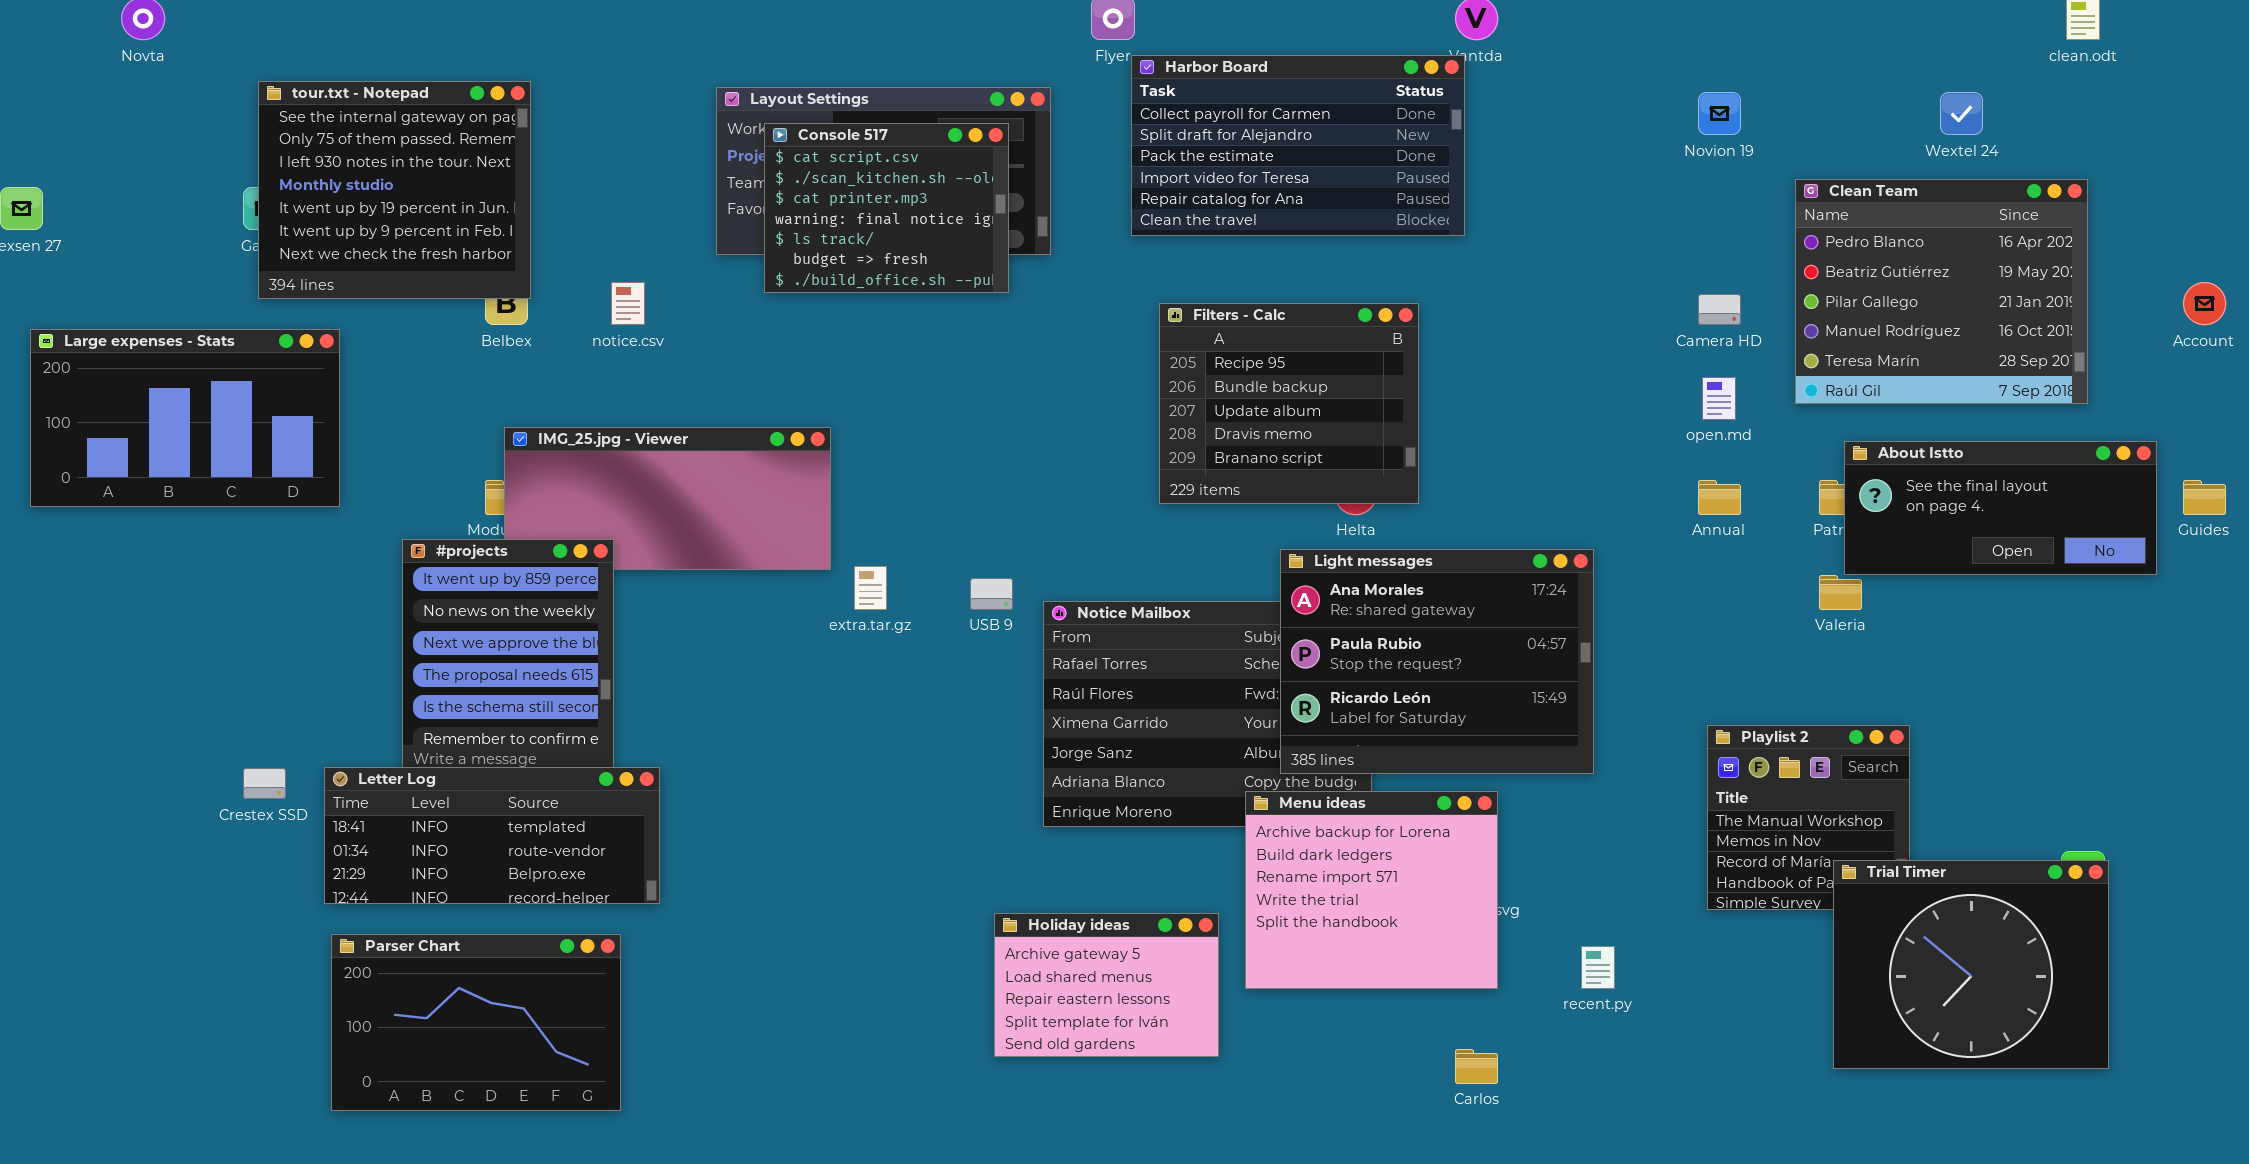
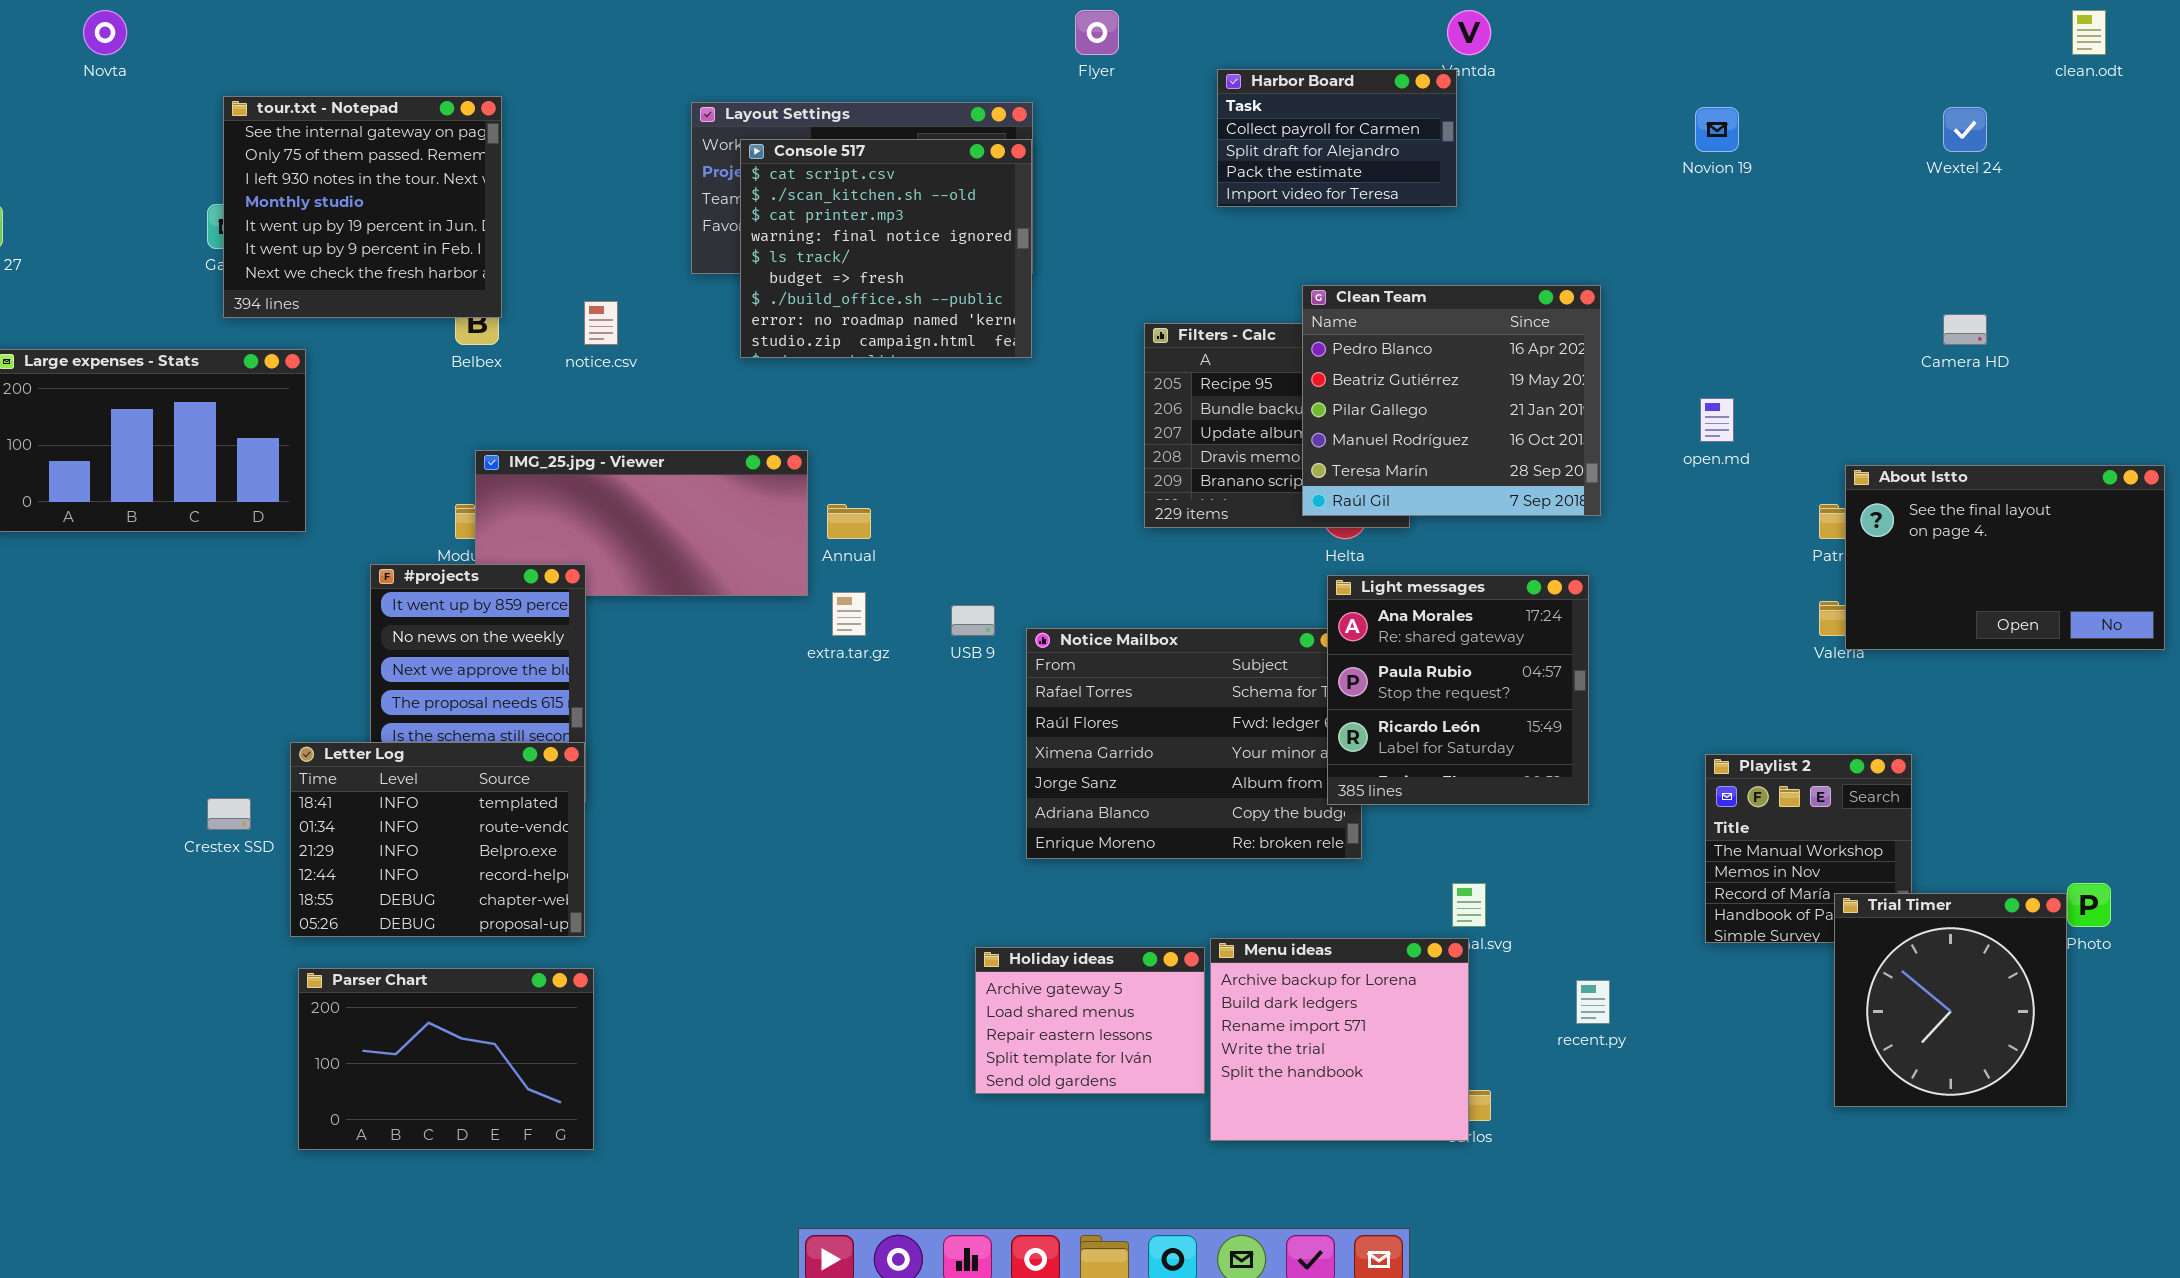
Harbor Board: [1131,55,1465,236] -> [1217,69,1457,207], resized
Console 517: [764,123,1009,293] -> [740,139,1032,358], resized
Clean Team: [1795,179,2088,404] -> [1302,285,1601,516], moved
Camera HD: [1698,294,1741,325] -> [1943,314,1987,345], moved
About Istto: [1844,441,2157,575] -> [1845,465,2165,650], resized
Annual: [1698,480,1741,515] -> [827,504,871,539], moved
Light messages: [1280,549,1594,774] -> [1327,575,1589,805], resized
Letter Log: [324,767,660,904] -> [290,742,585,937], resized
Menu ideas: [1245,791,1498,989] -> [1210,938,1469,1141], moved
Trial Timer: [1833,860,2109,1069] -> [1834,893,2067,1107], resized

